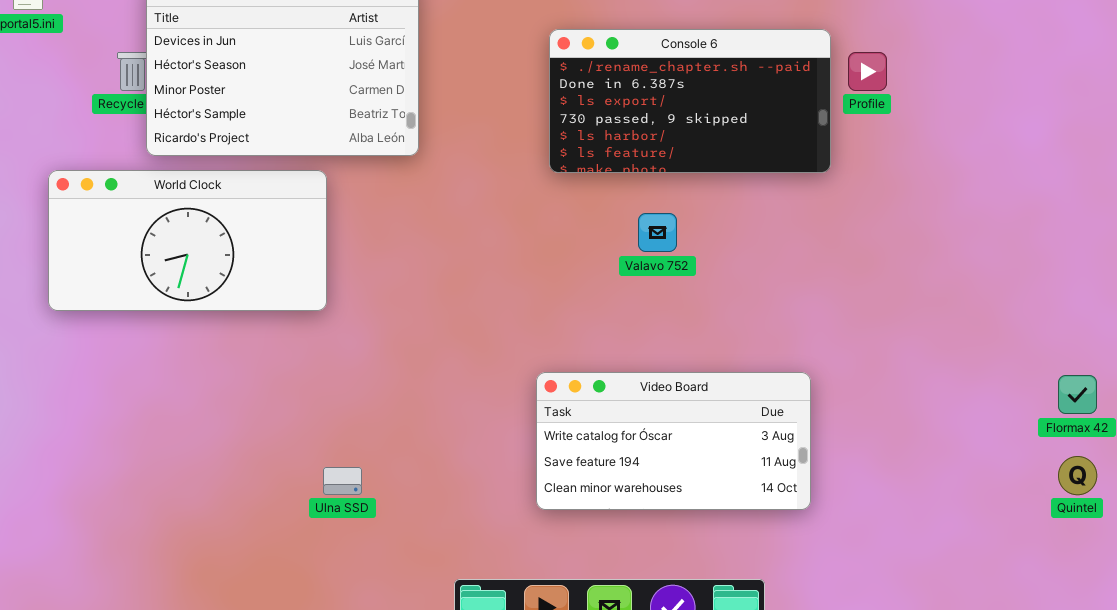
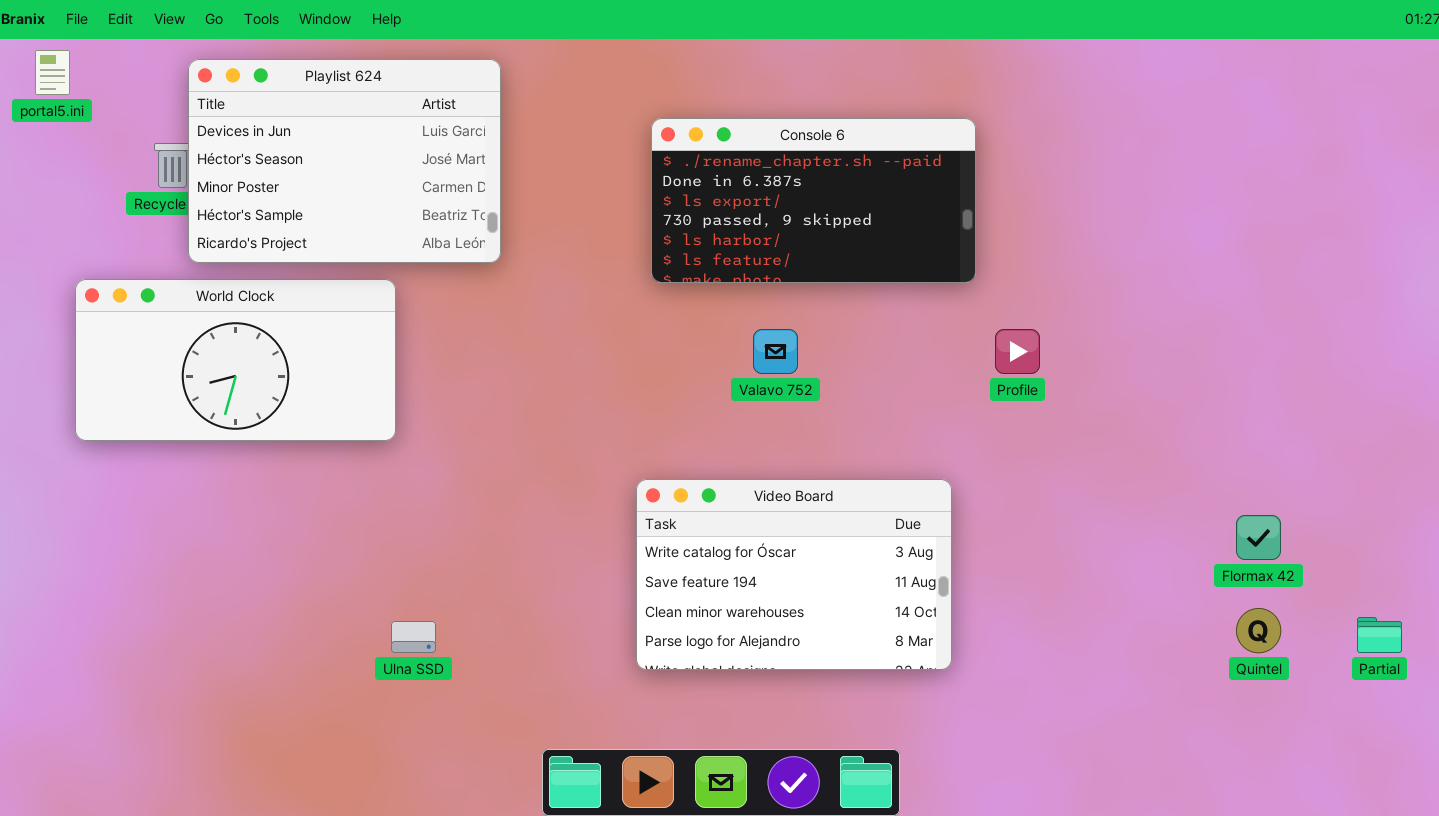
Profile: [848,52,887,91] -> [995,329,1040,374], moved
Video Board: [536,372,811,510] -> [636,479,952,670], resized

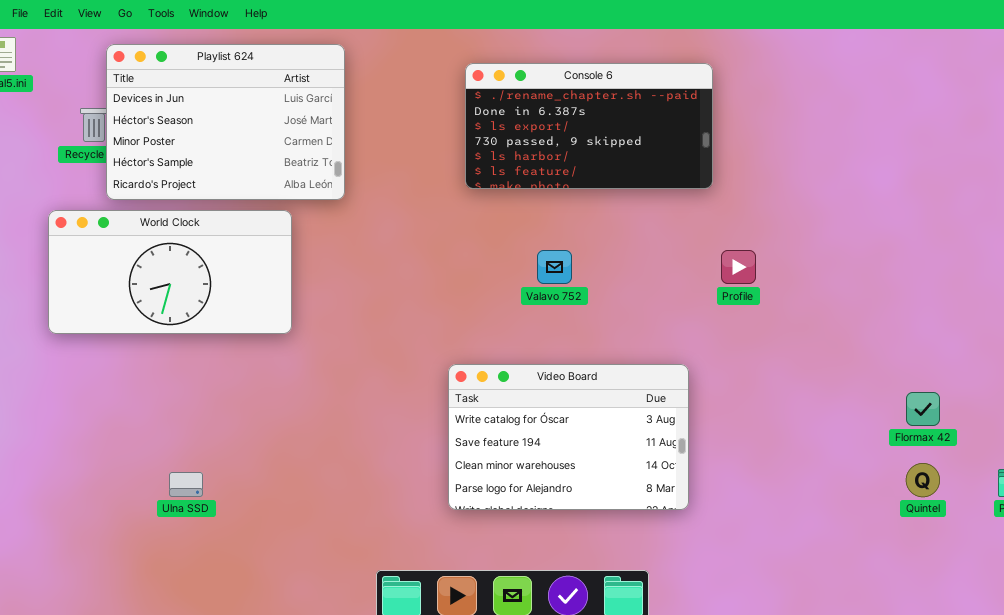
Console 6: [651,118,976,283] -> [465,63,713,189], moved
World Clock: [75,279,396,441] -> [48,210,292,334], moved
Ulna SSD: [391,621,436,653] -> [169,472,203,497], moved

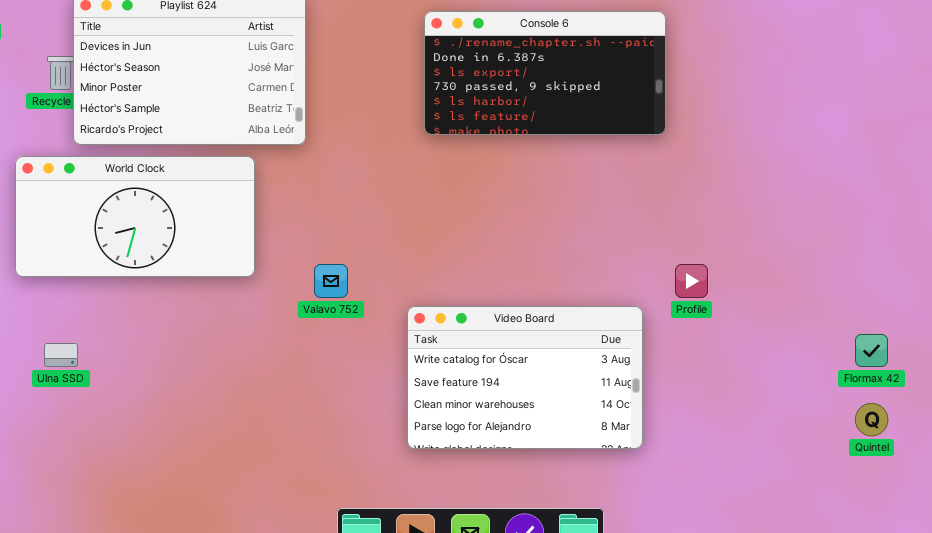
Valavo 752: [537,250,572,284] -> [314,264,348,298], moved
Profile: [721,250,756,284] -> [675,264,708,298], moved
Ulna SSD: [169,472,203,497] -> [44,343,78,367], moved

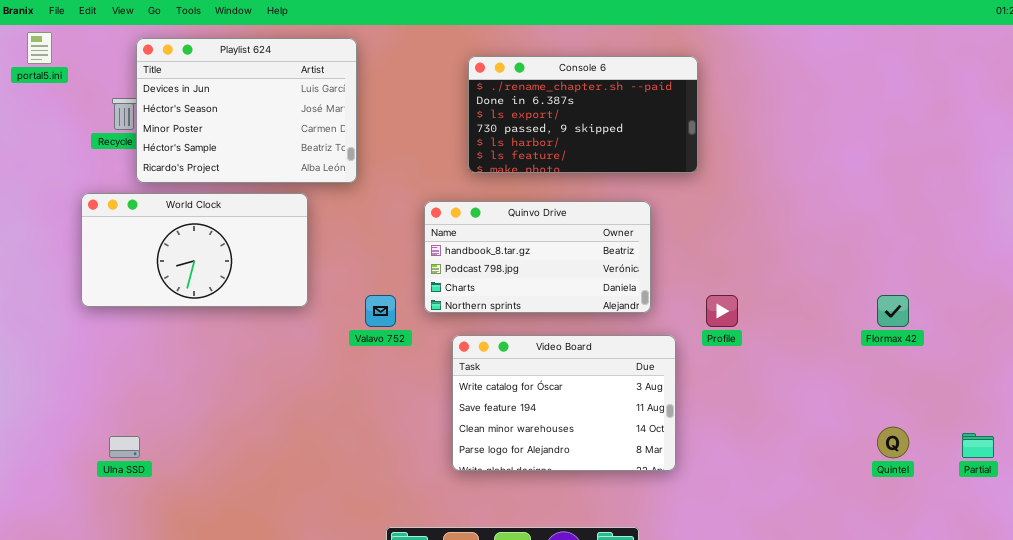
Quinvo Drive: none -> [424,201,651,313], opened
Flormax 42: [855,334,888,367] -> [877,295,909,327], moved
Ulna SSD: [44,343,78,367] -> [109,436,140,458], moved

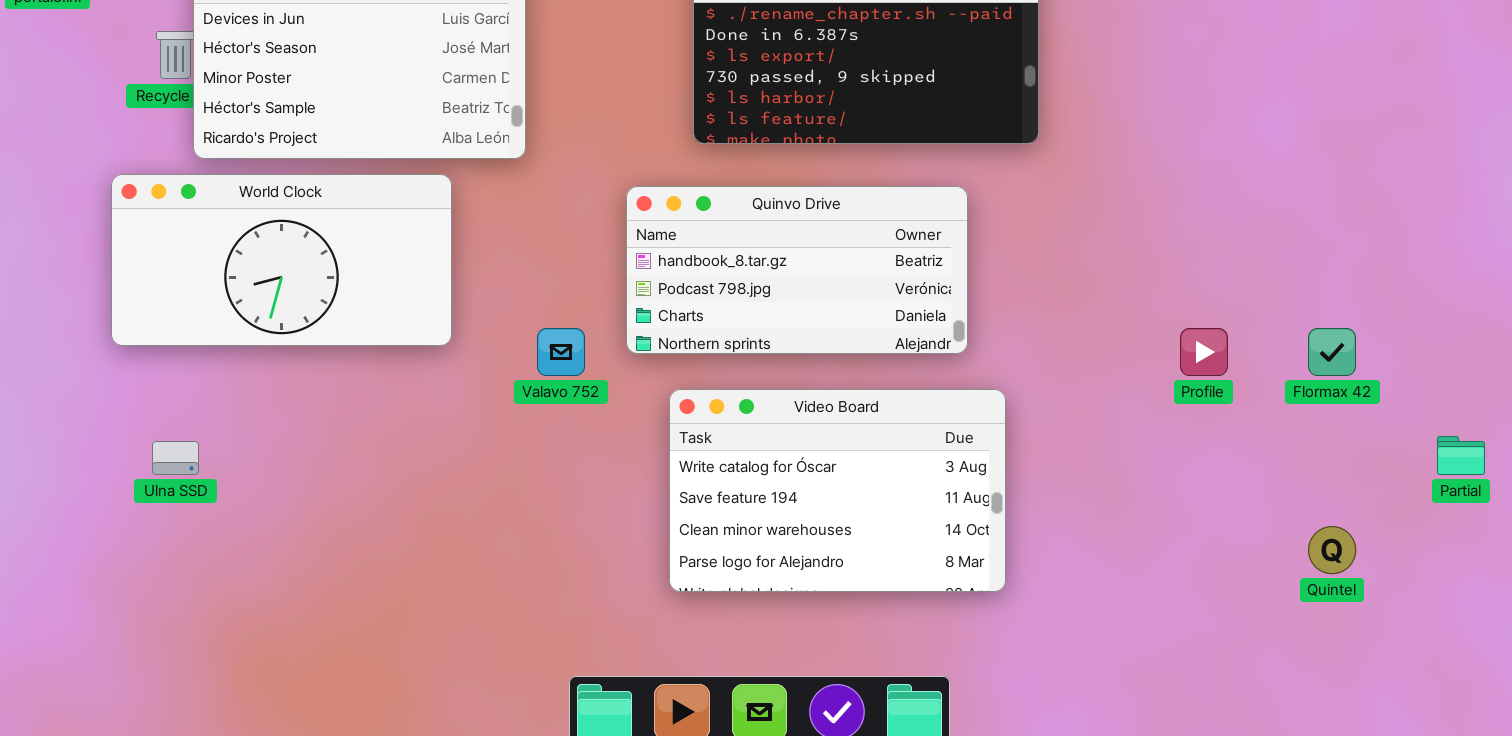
Profile: [706,295,738,327] -> [1180,328,1228,376], moved
Partial: [962,433,994,458] -> [1437,436,1485,475], moved
Ulna SSD: [109,436,140,458] -> [152,441,199,475], moved

